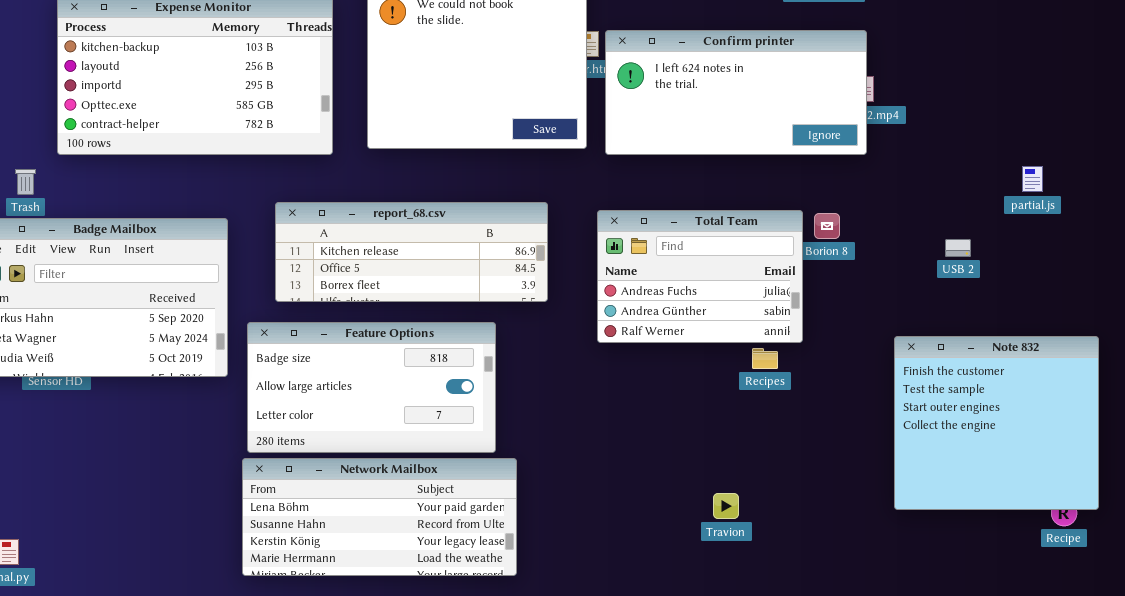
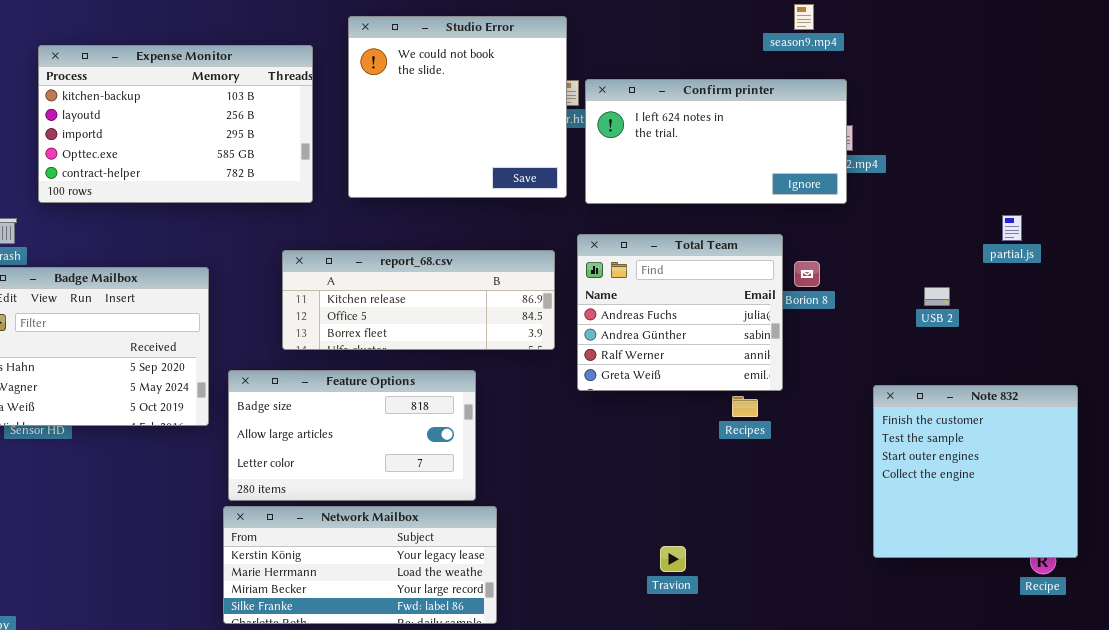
report_68.csv: [275,202,548,302] -> [282,250,555,350], moved
Total Team: [597,210,803,343] -> [577,234,783,391], resized
Network Mailbox: [242,458,517,576] -> [223,506,497,624], scrolled down 2 rows
Travion: [713,493,739,519] -> [660,546,686,572], moved

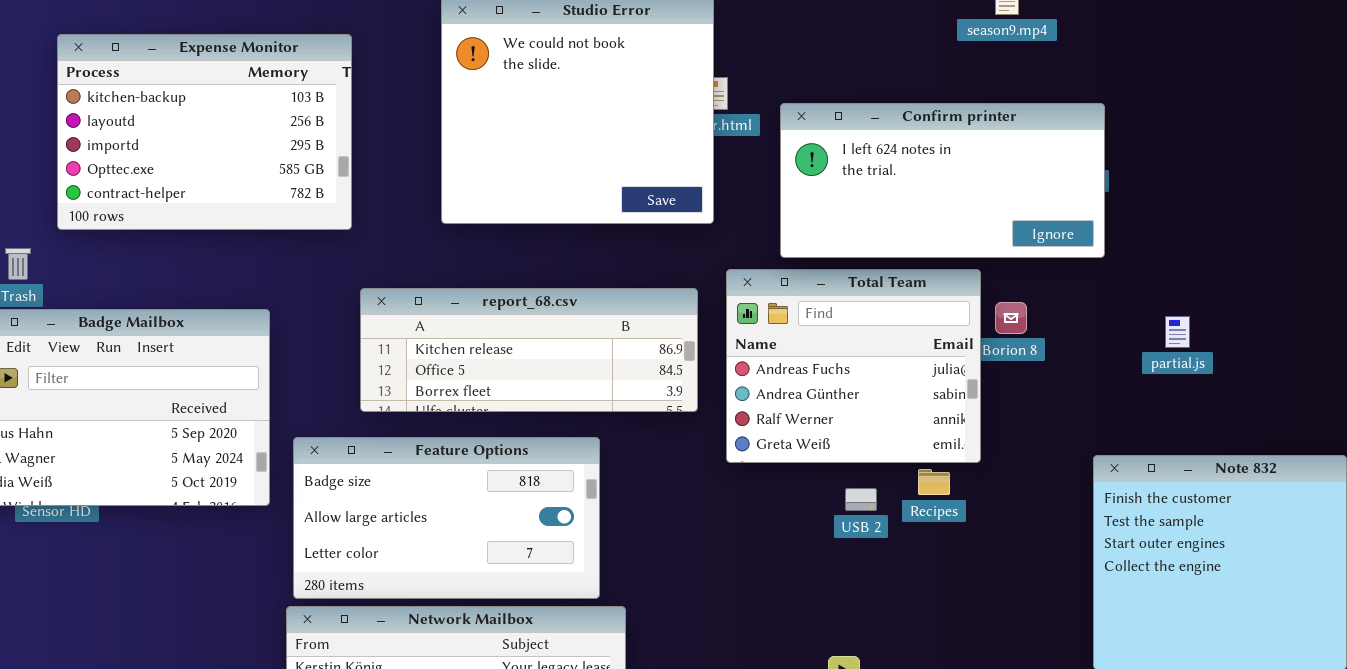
Expense Monitor: [38,45,313,203] -> [57,34,352,230], resized
Confirm printer: [585,79,847,204] -> [780,103,1105,258], moved
partial.js: [1002,215,1022,241] -> [1165,316,1190,348], moved
USB 2: [924,287,950,306] -> [845,488,877,511], moved

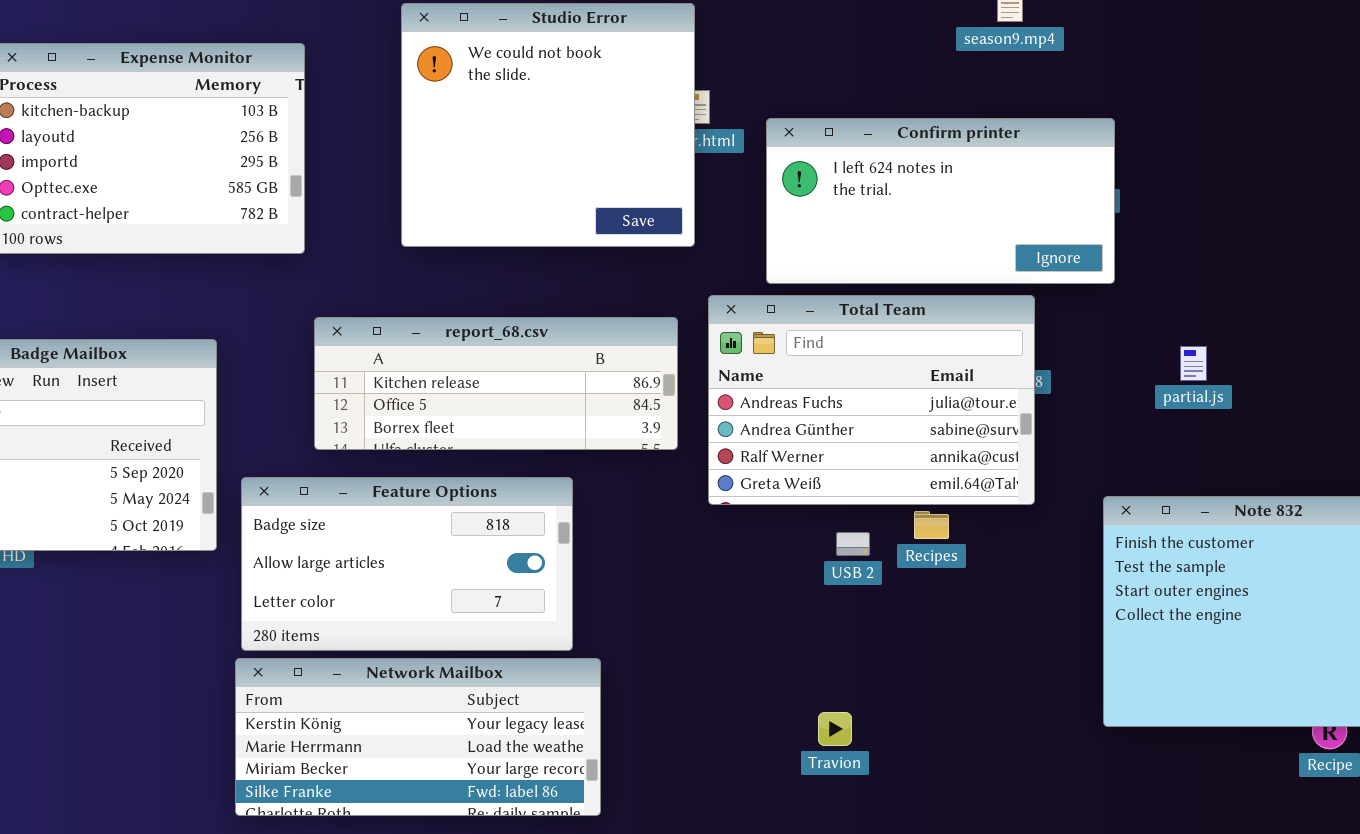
Total Team: [726,269,981,463] -> [708,295,1035,505], resized

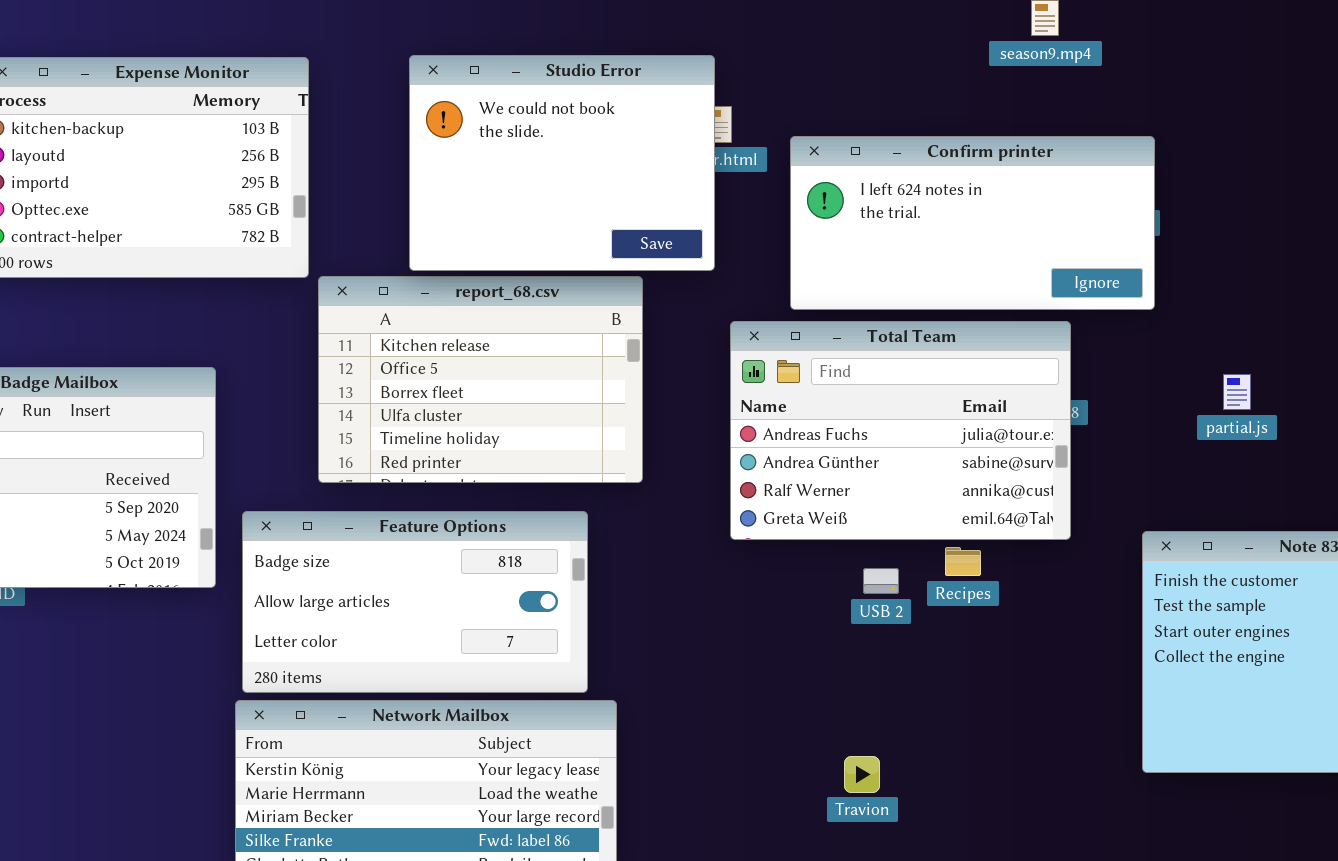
Studio Error: [401,3,695,247] -> [409,55,715,271], resized
report_68.csv: [314,317,678,450] -> [318,276,643,483], resized

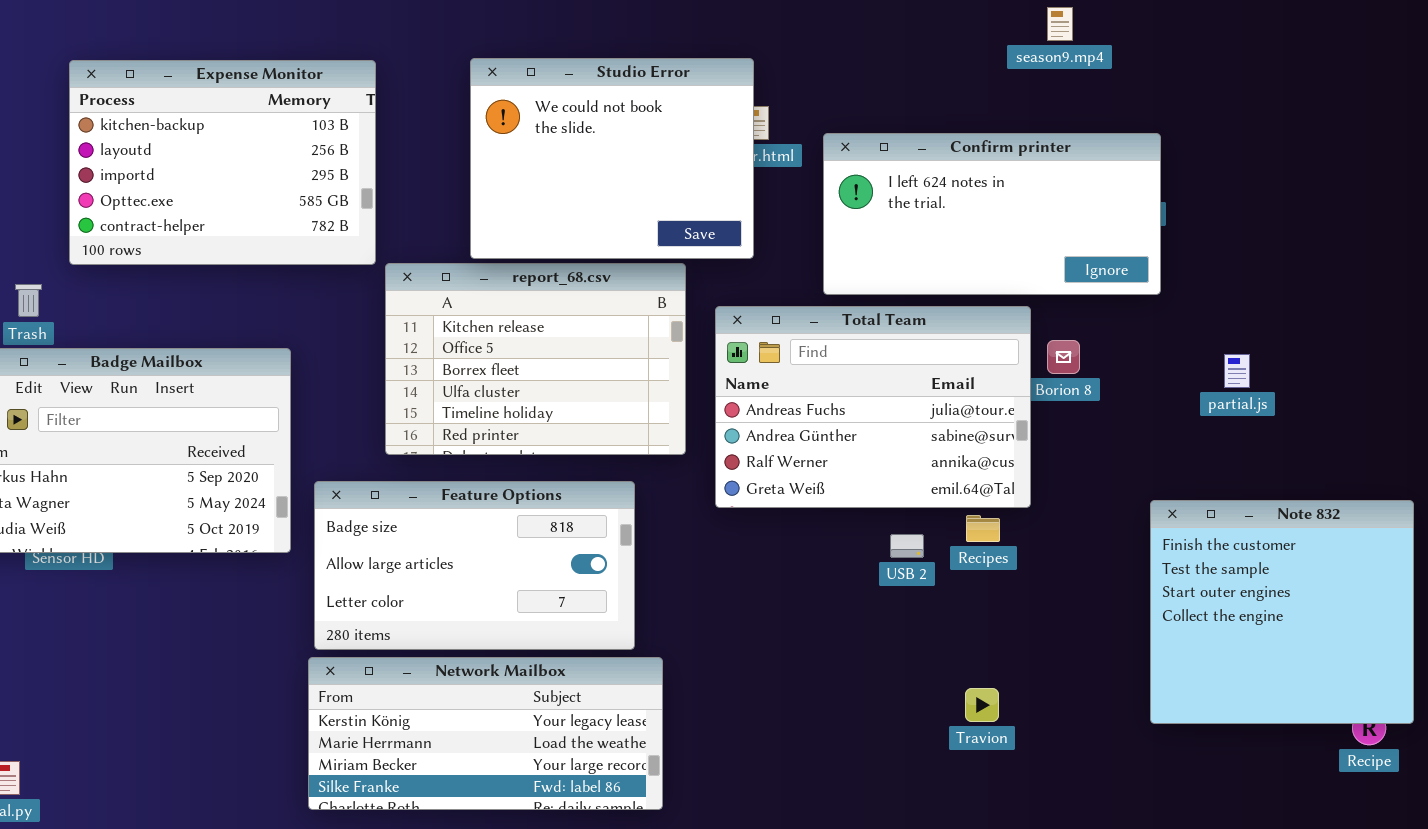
Total Team: [730,321,1071,540] -> [715,306,1031,508], moved
Travion: [844,756,880,793] -> [965,688,999,722], moved

